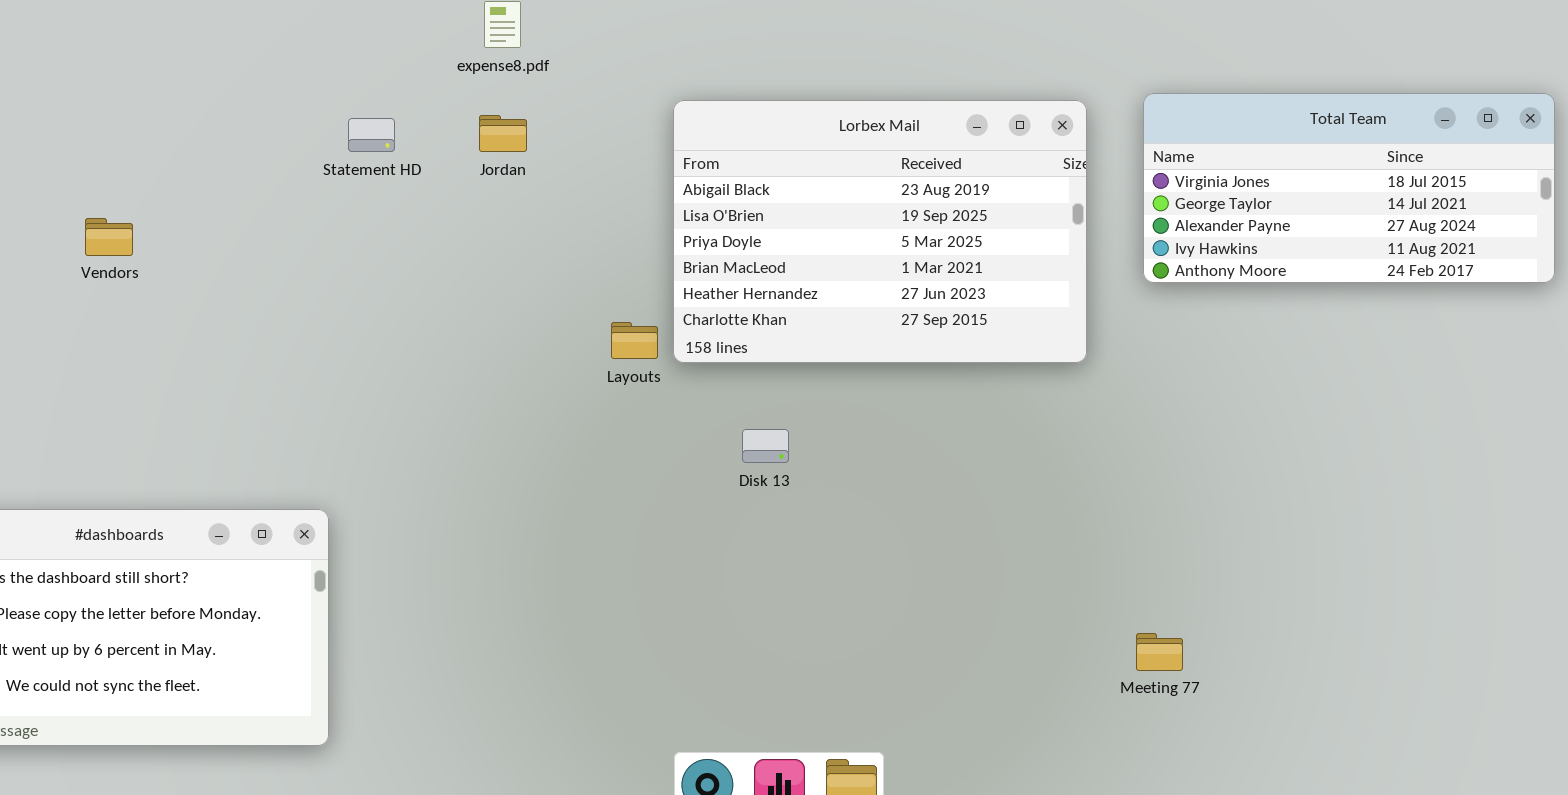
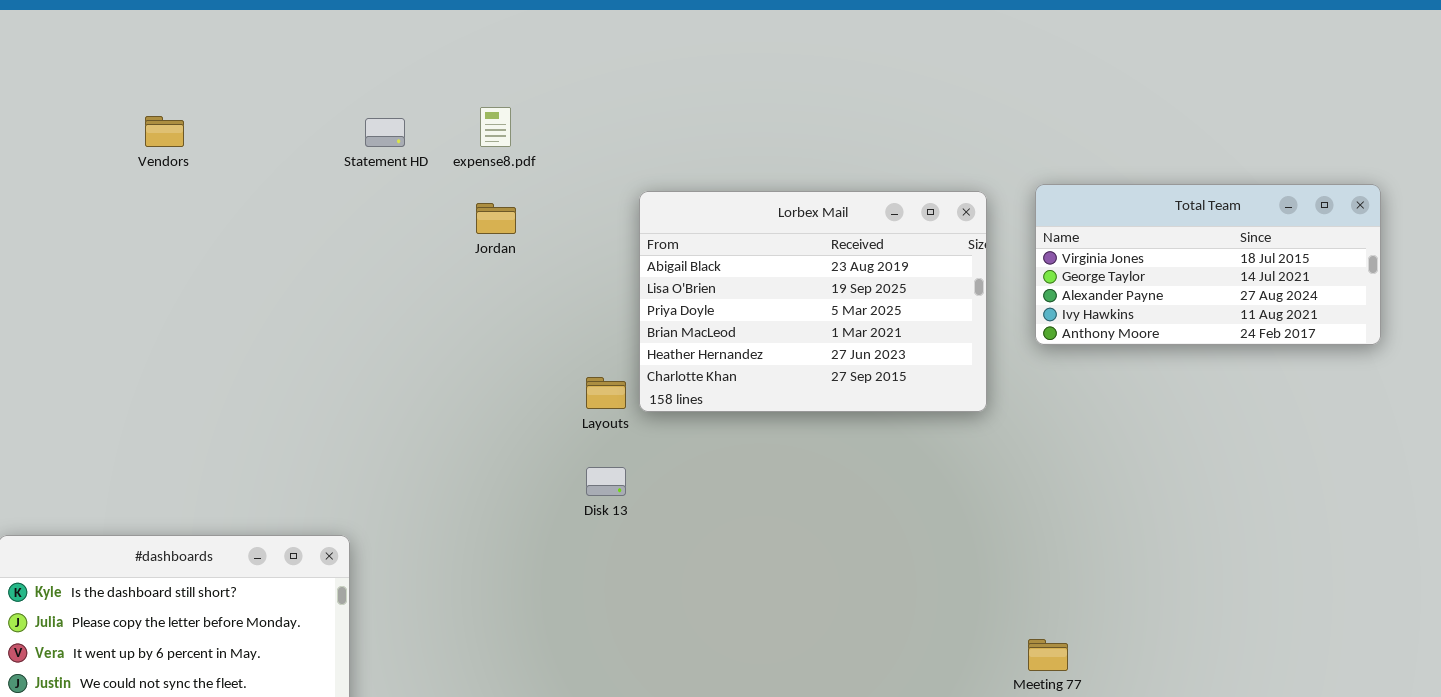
Statement HD: [348,118,395,152] -> [365,118,405,147], moved
Vendors: [85,218,133,256] -> [145,116,184,147], moved
Disk 13: [742,429,789,463] -> [586,467,626,496], moved

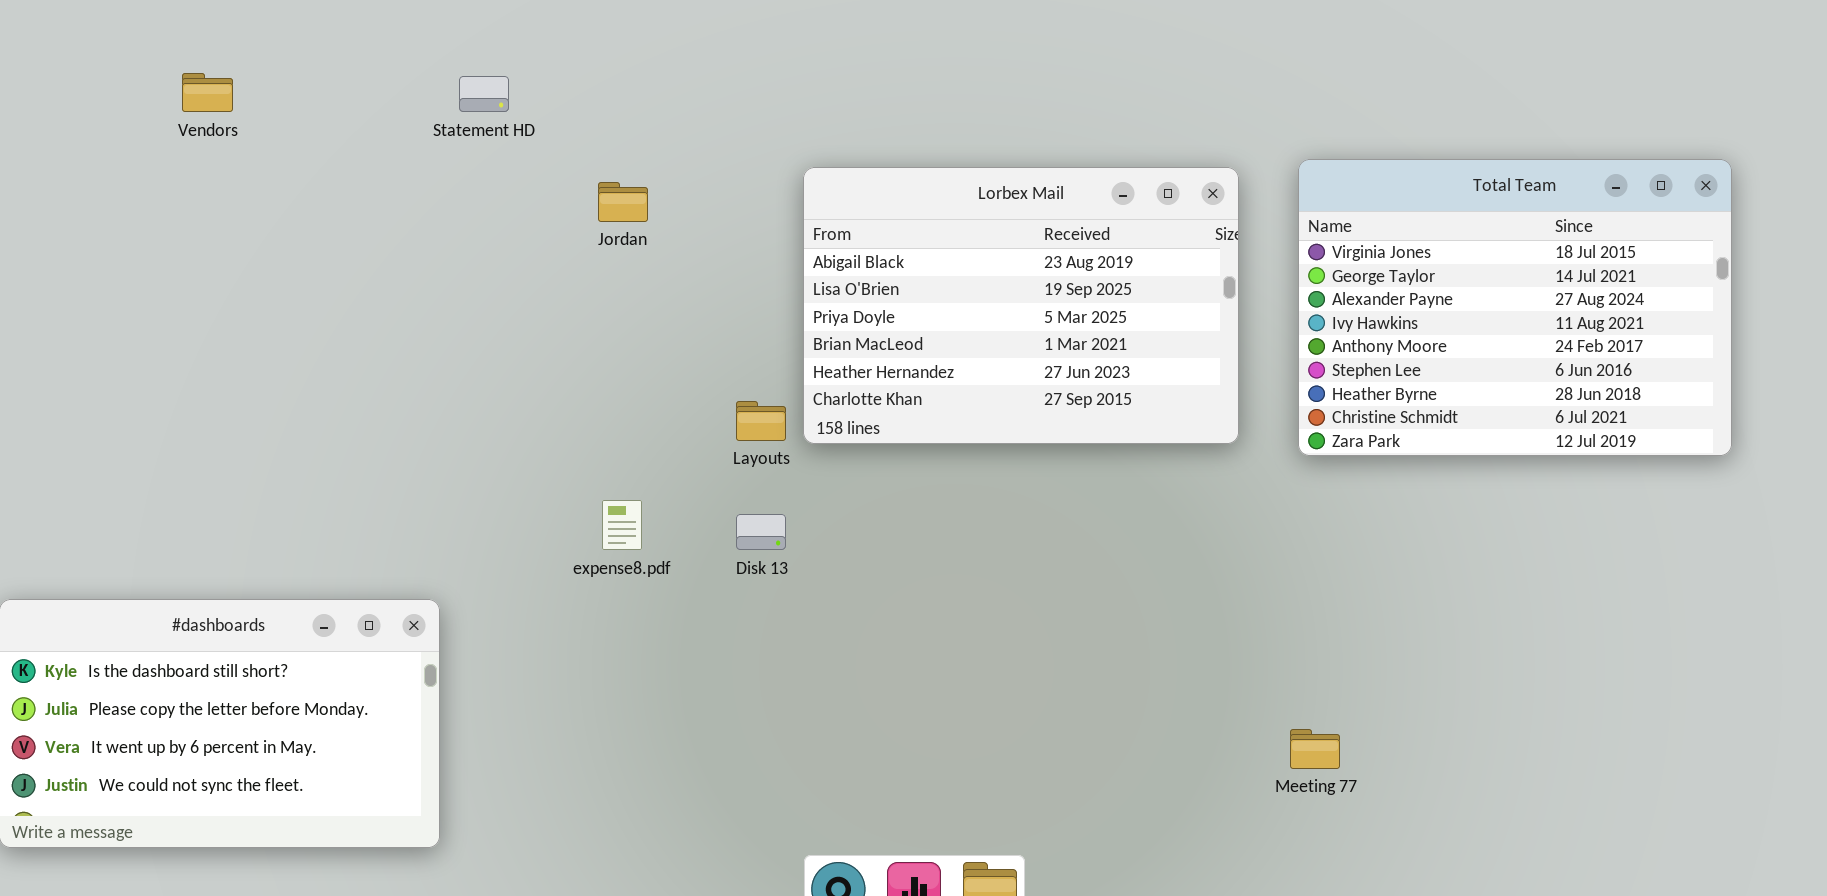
expense8.pdf: [480,107,511,147] -> [602,500,642,550], moved
Total Team: [1035,184,1381,345] -> [1298,159,1732,456], resized

